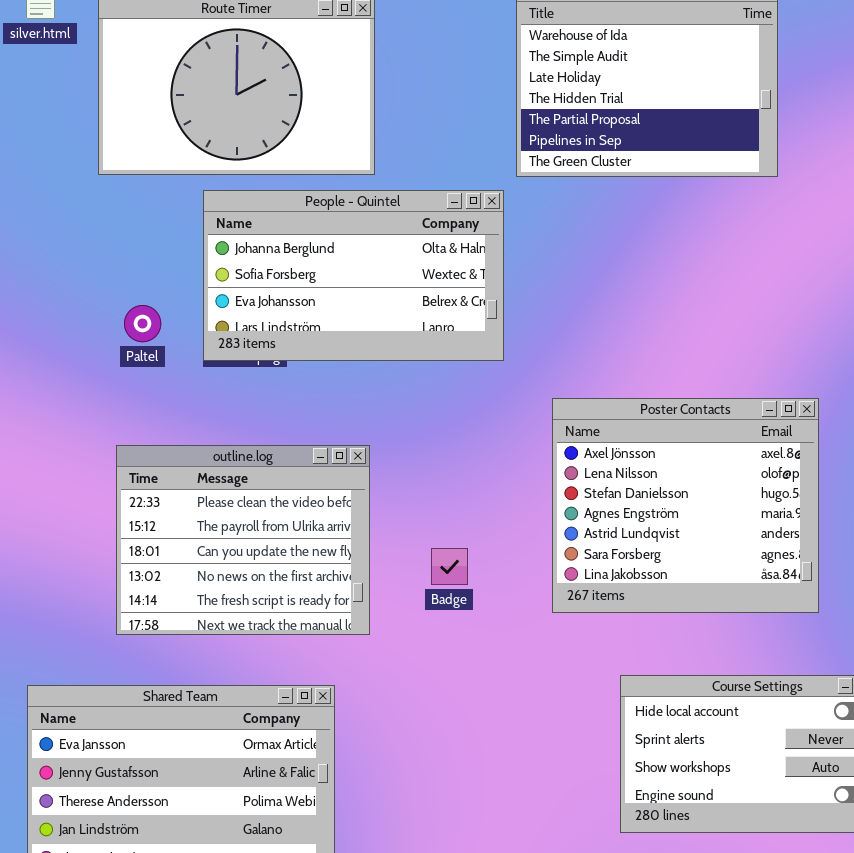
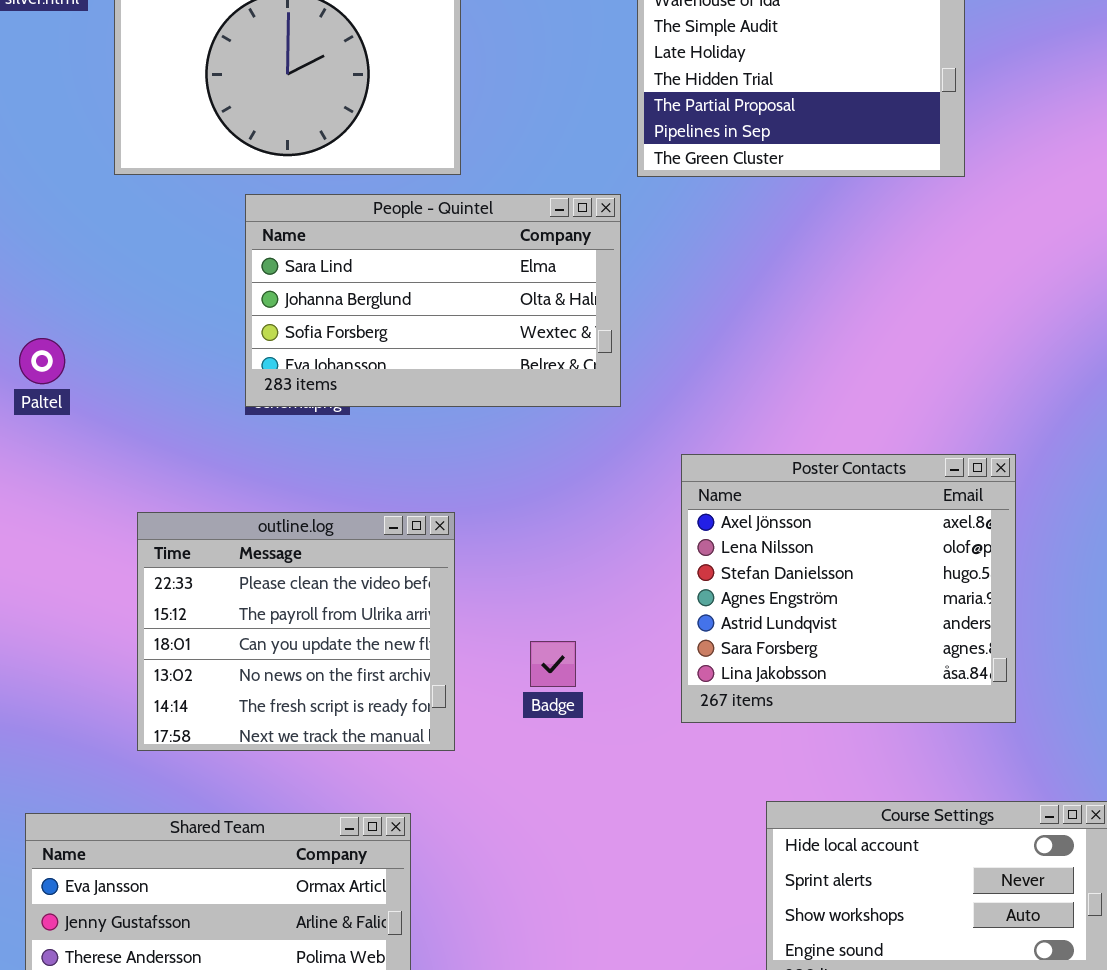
People - Quintel: [203,190,504,361] -> [245,194,621,407], scrolled up 1 row
Paltel: [124,305,161,342] -> [19,338,65,384], moved

